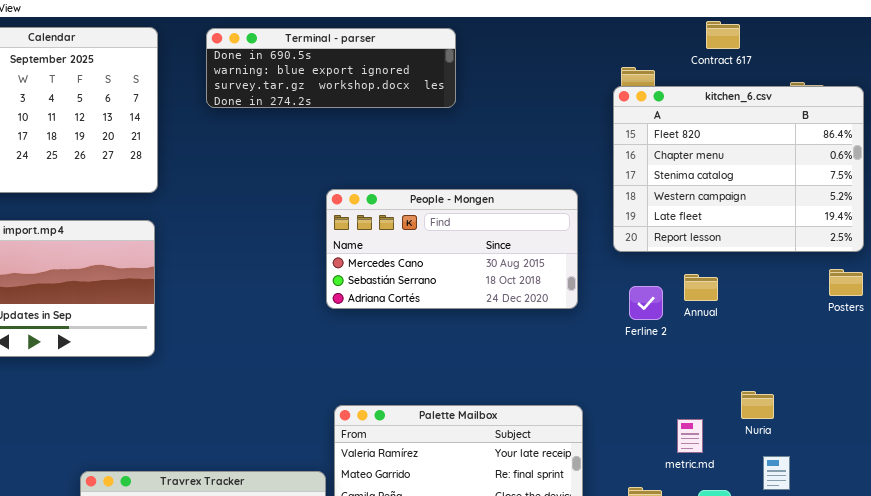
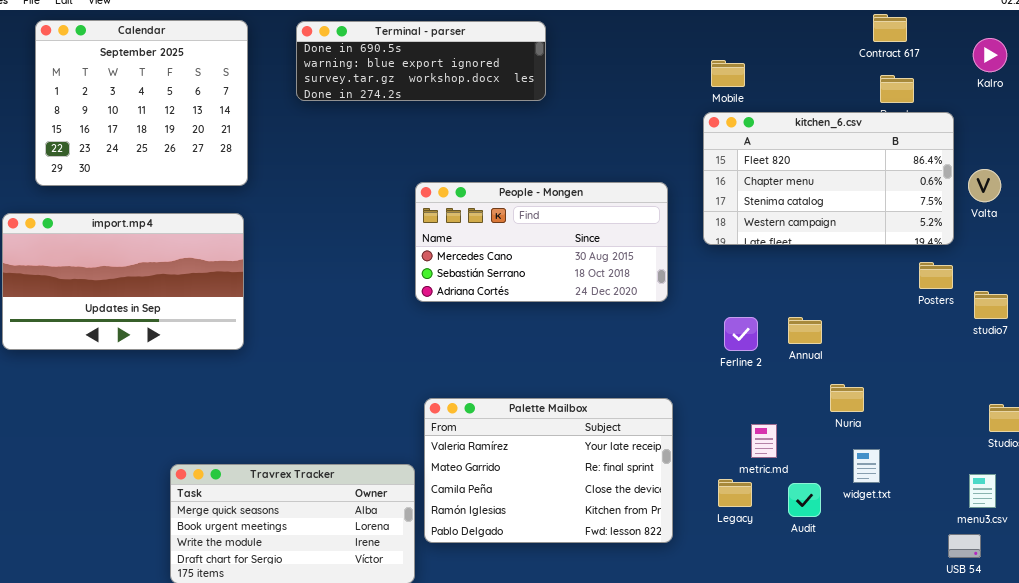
Contract 617: [706,21,740,49] -> [873,14,907,42], moved
kitchen_6.csv: [613,86,864,252] -> [703,112,954,245], resized
Annual: [684,274,718,301] -> [788,317,822,344], moved
Ferline 2: [629,286,663,320] -> [724,317,758,351], moved
metric.md: [677,419,703,453] -> [751,424,777,458], moved

